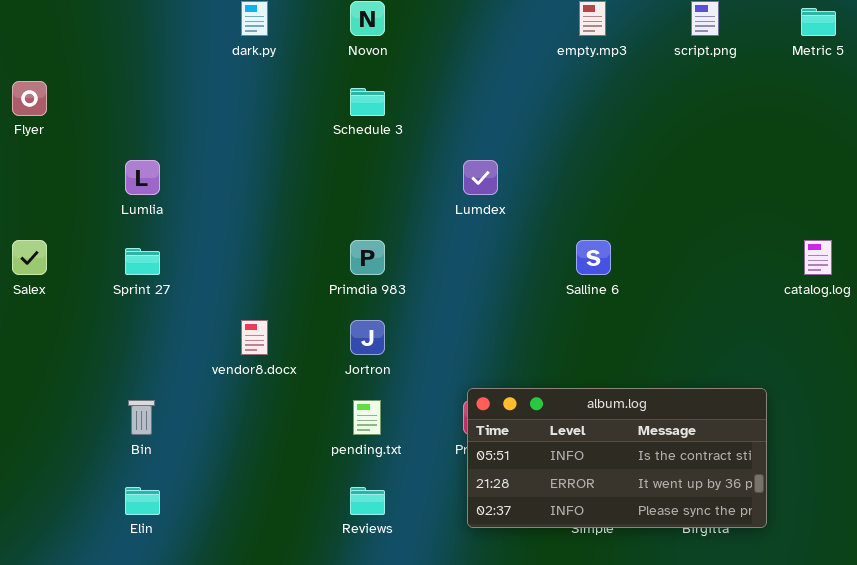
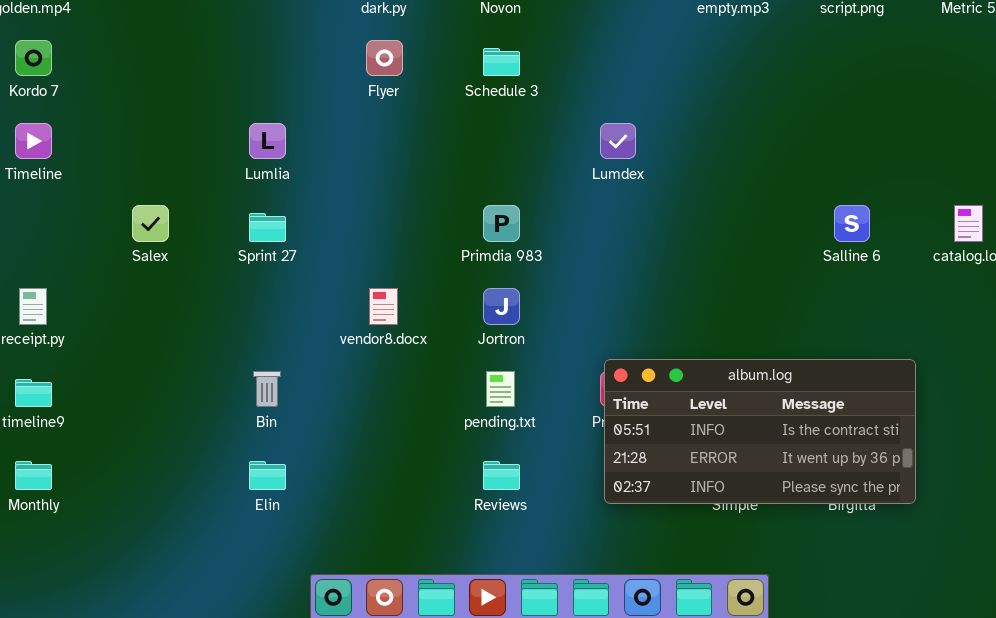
Flyer: [12,81,47,116] -> [366,40,403,76], moved
Salline 6: [576,240,611,275] -> [834,205,870,242], moved

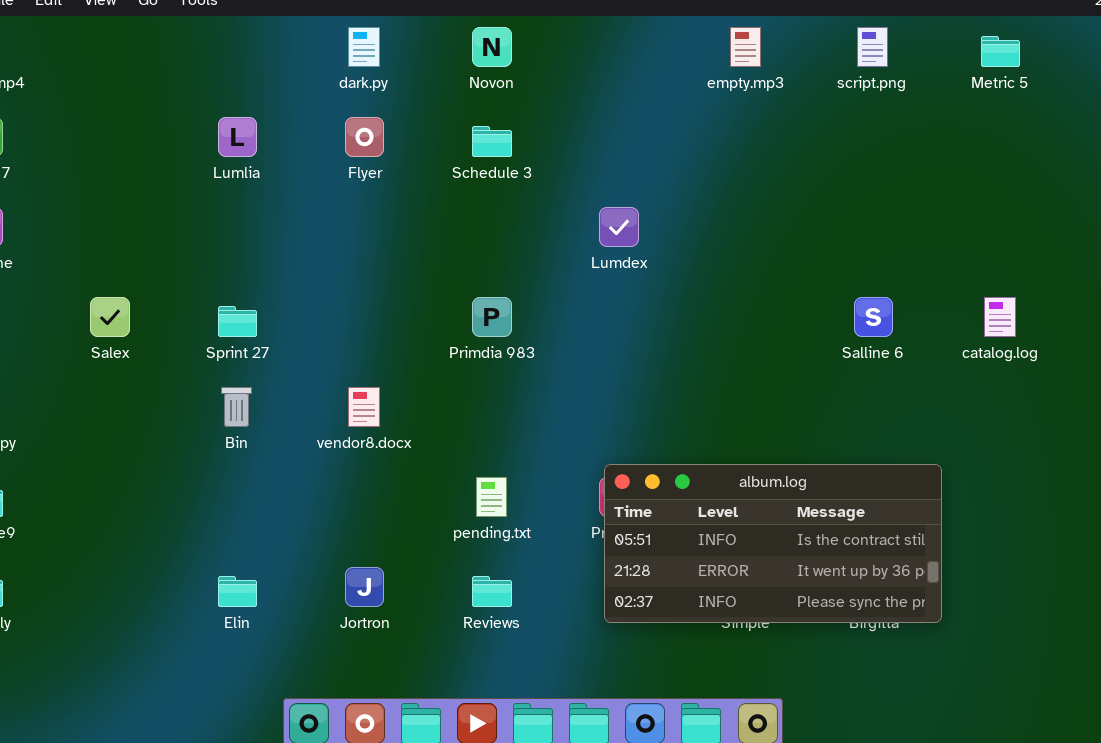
Lumlia: [249,123,286,159] -> [218,117,257,157], moved
Jortron: [483,288,520,325] -> [345,567,384,607], moved
Bin: [253,371,281,407] -> [221,387,252,427], moved

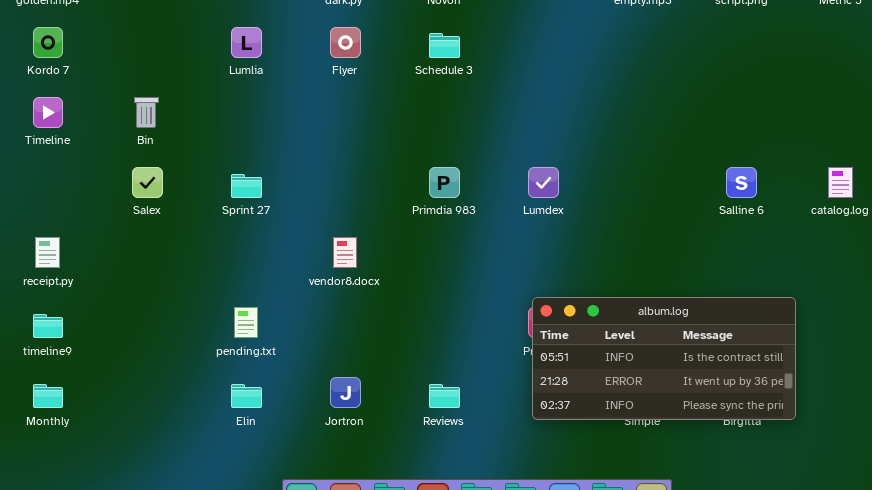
Lumdex: [599,207,639,247] -> [528,167,559,198], moved
Bin: [221,387,252,427] -> [134,97,159,128], moved
pending.txt: [476,477,507,517] -> [234,307,258,338], moved

